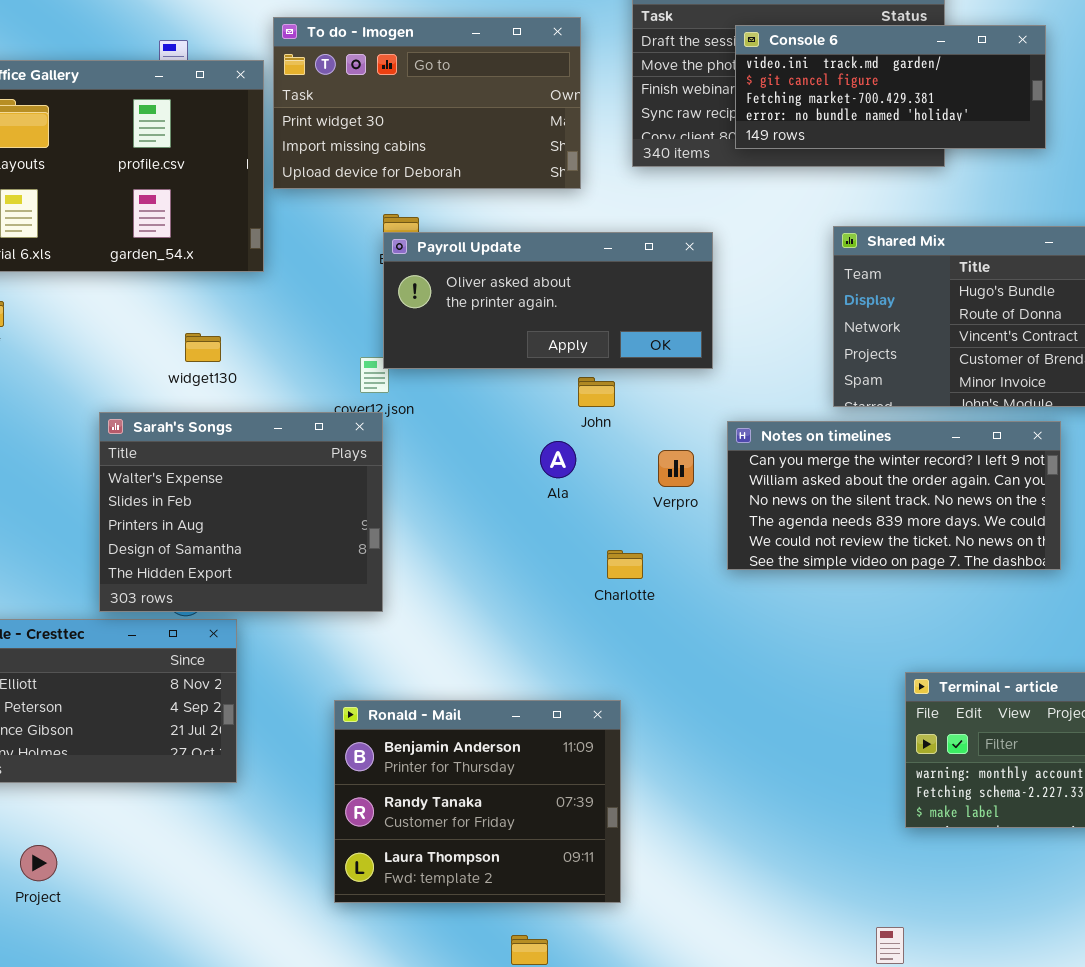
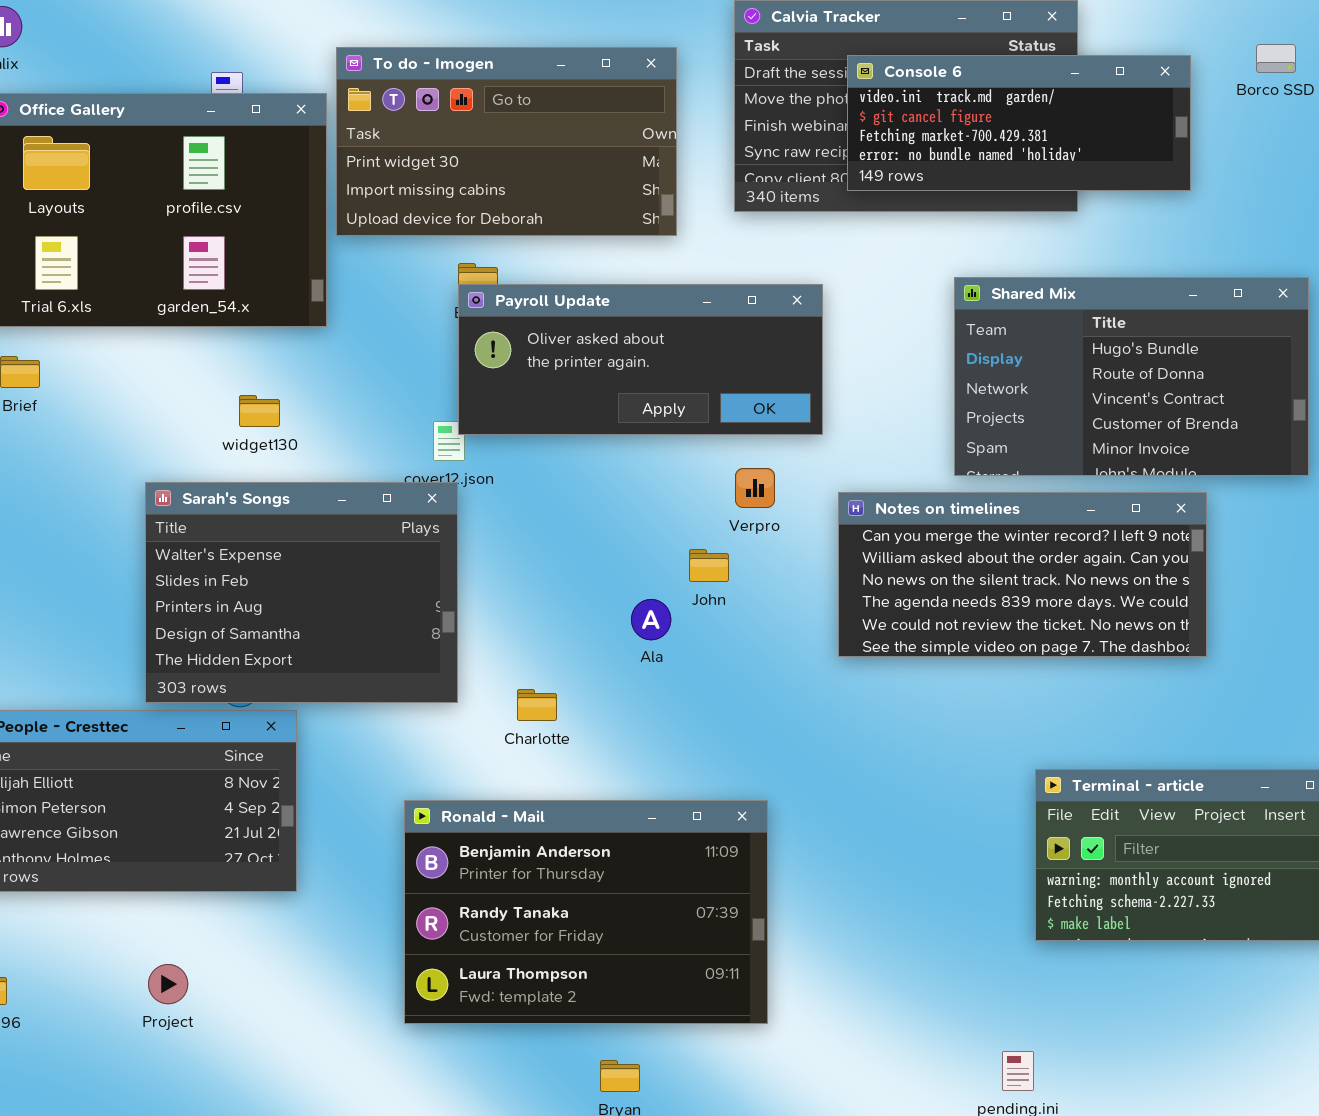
John: [578,377,615,407] -> [689,549,729,582], moved
Ala: [540,441,576,478] -> [631,599,671,640], moved
Verpro: [658,450,694,487] -> [735,468,775,508], moved
Charlotte: [607,550,643,579] -> [517,689,557,721], moved
Ronald - Mail: [334,700,621,903] -> [404,800,768,1024], resized
Project: [20,845,57,881] -> [148,964,188,1004], moved

